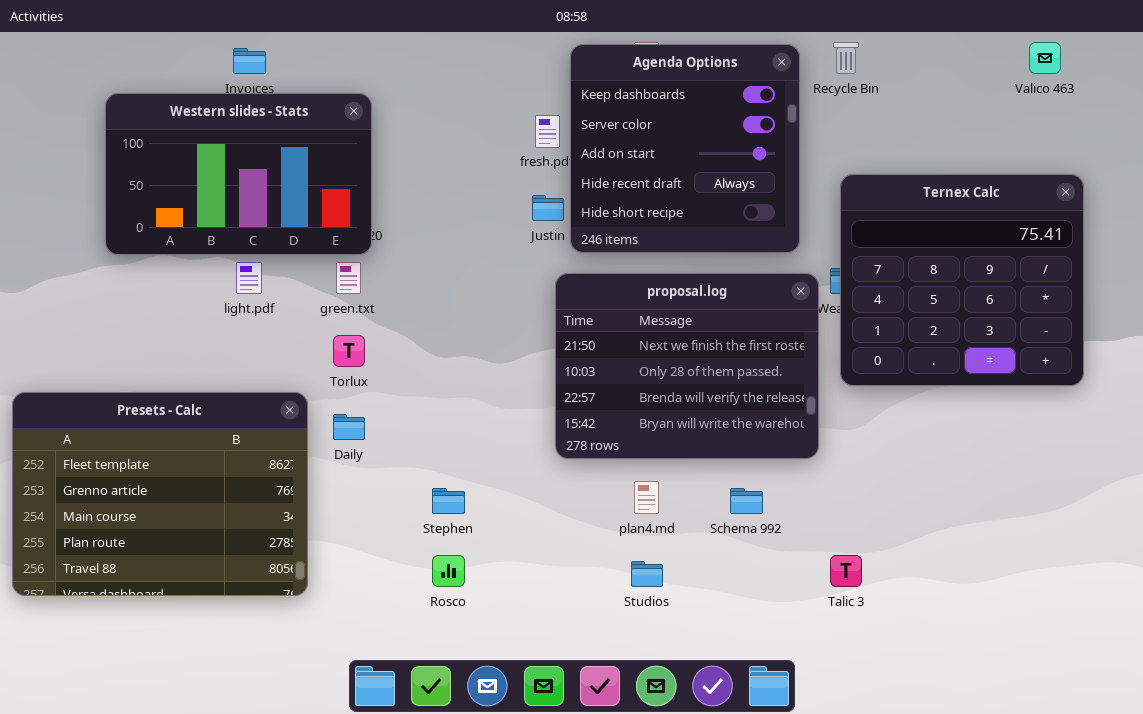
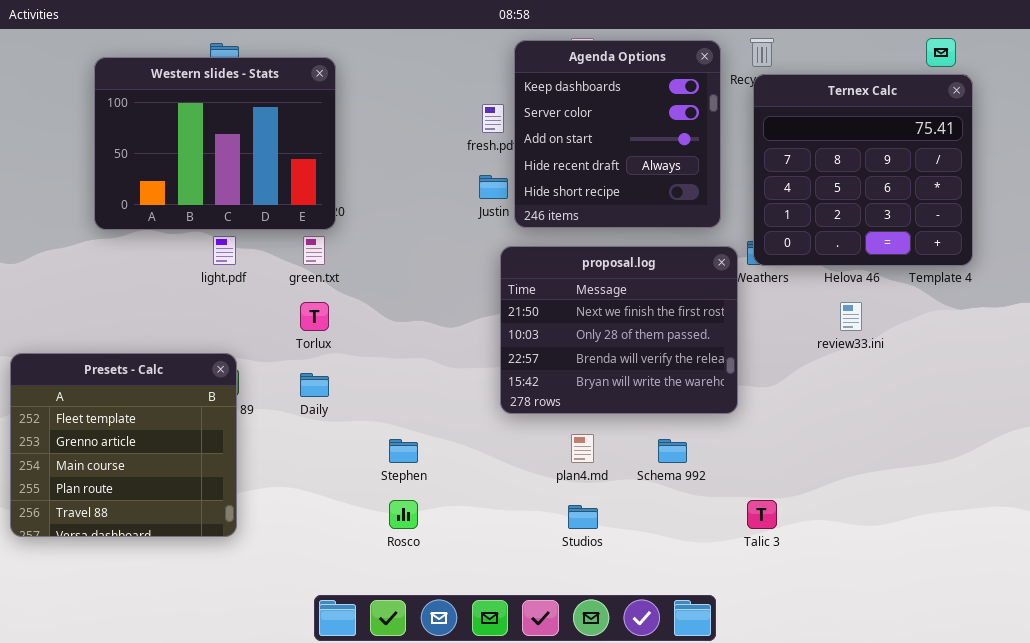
Western slides - Stats: [105,93,372,255] -> [94,57,336,230], resized
Ternex Calc: [840,174,1084,386] -> [753,74,973,266], moved
Presets - Calc: [12,392,308,596] -> [10,353,237,537], resized

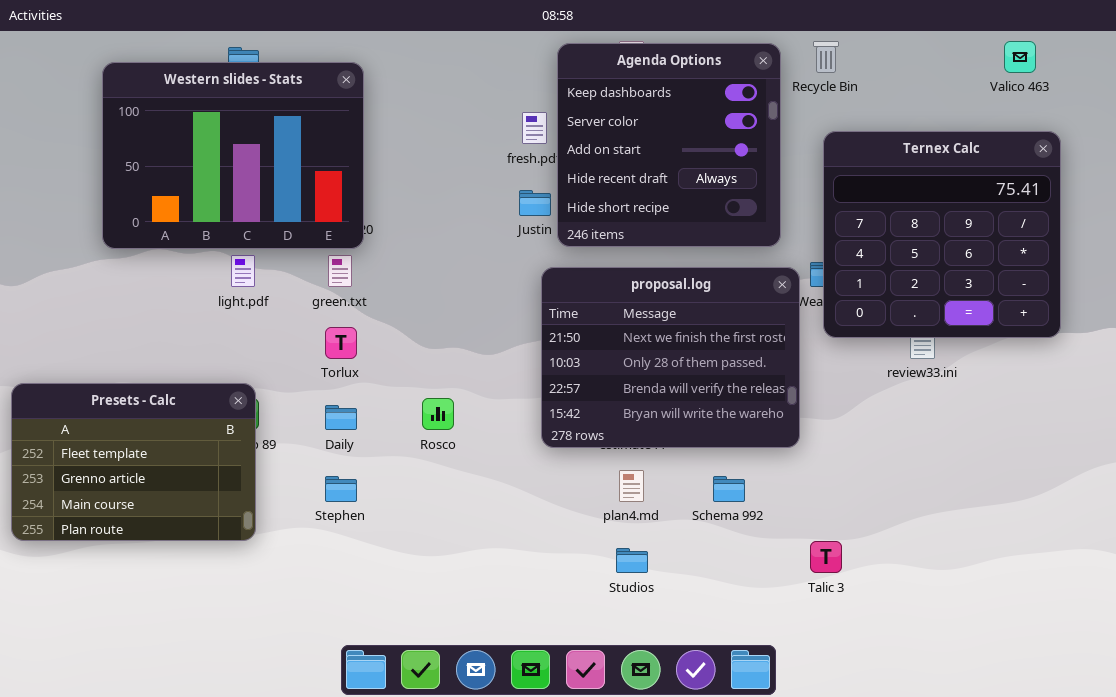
Ternex Calc: [753,74,973,266] -> [823,131,1061,338], moved
Presets - Calc: [10,353,237,537] -> [11,383,256,541], resized
Stephen: [389,439,418,463] -> [325,476,357,502], moved
Rosco: [389,500,418,529] -> [422,398,454,430], moved

